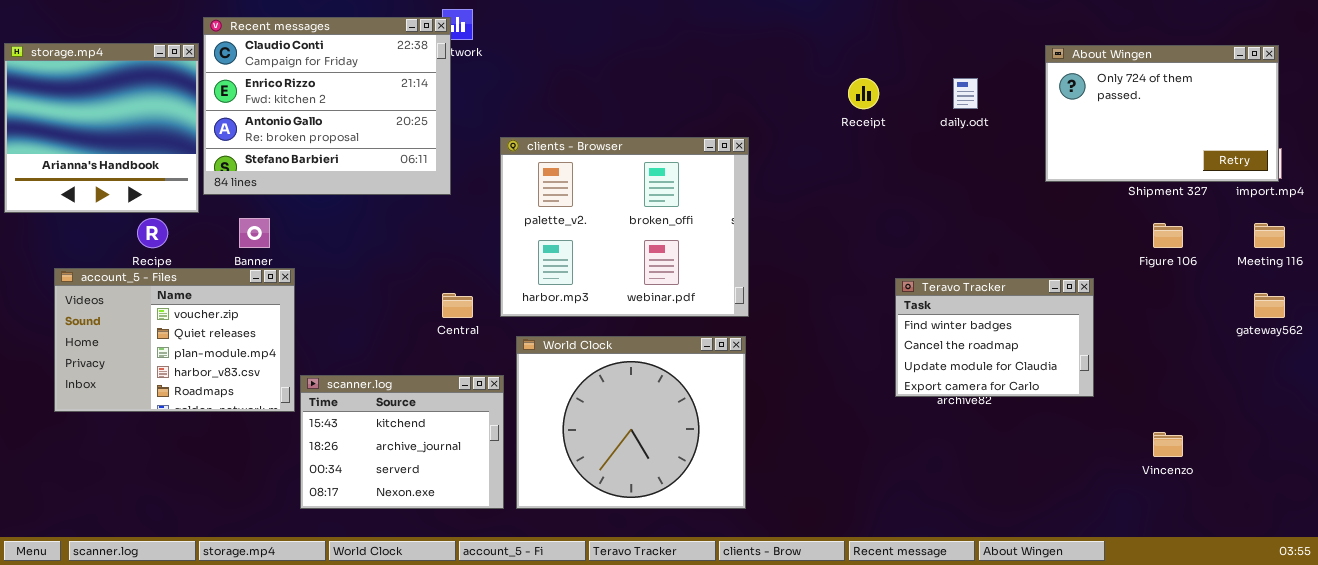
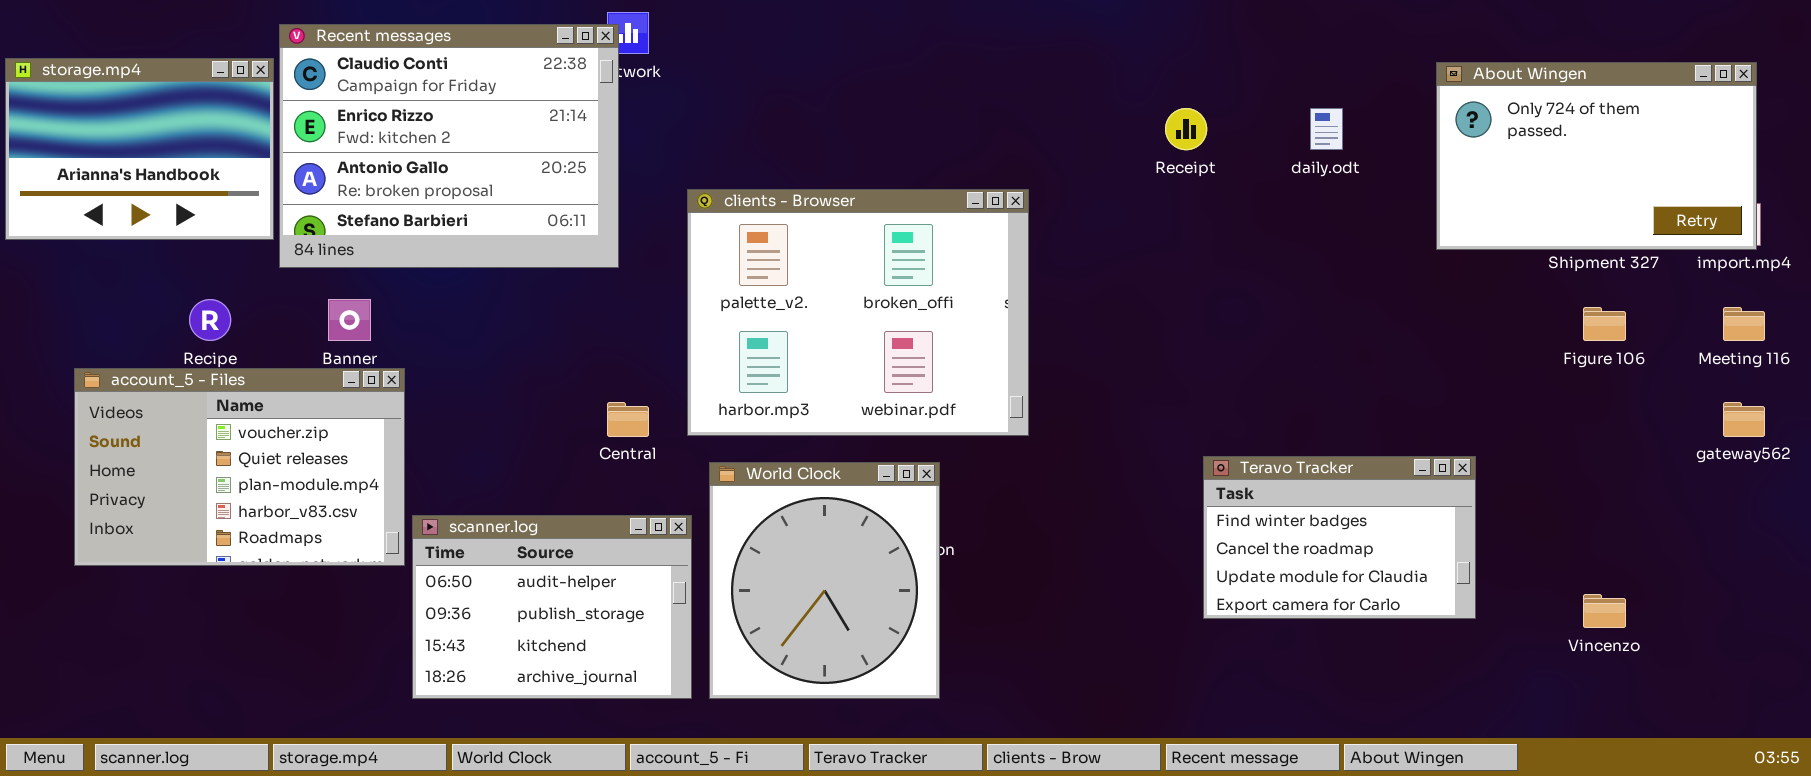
storage.mp4: [4,43,199,213] -> [5,58,274,240], resized
Teravo Tracker: [895,278,1094,397] -> [1203,456,1476,619], moved
World Clock: [516,336,746,509] -> [709,462,940,699], resized
scanner.log: [300,375,504,509] -> [412,515,692,699], scrolled up 2 rows

